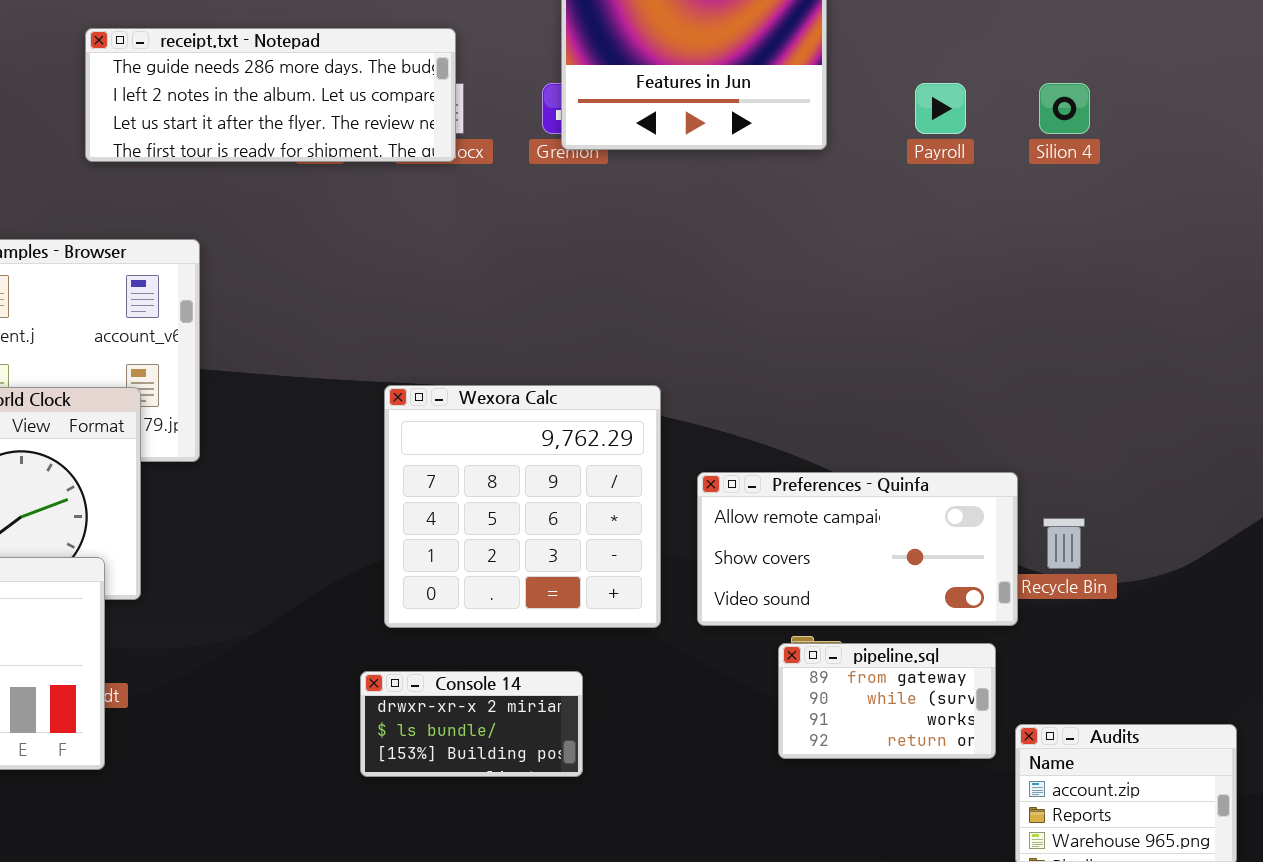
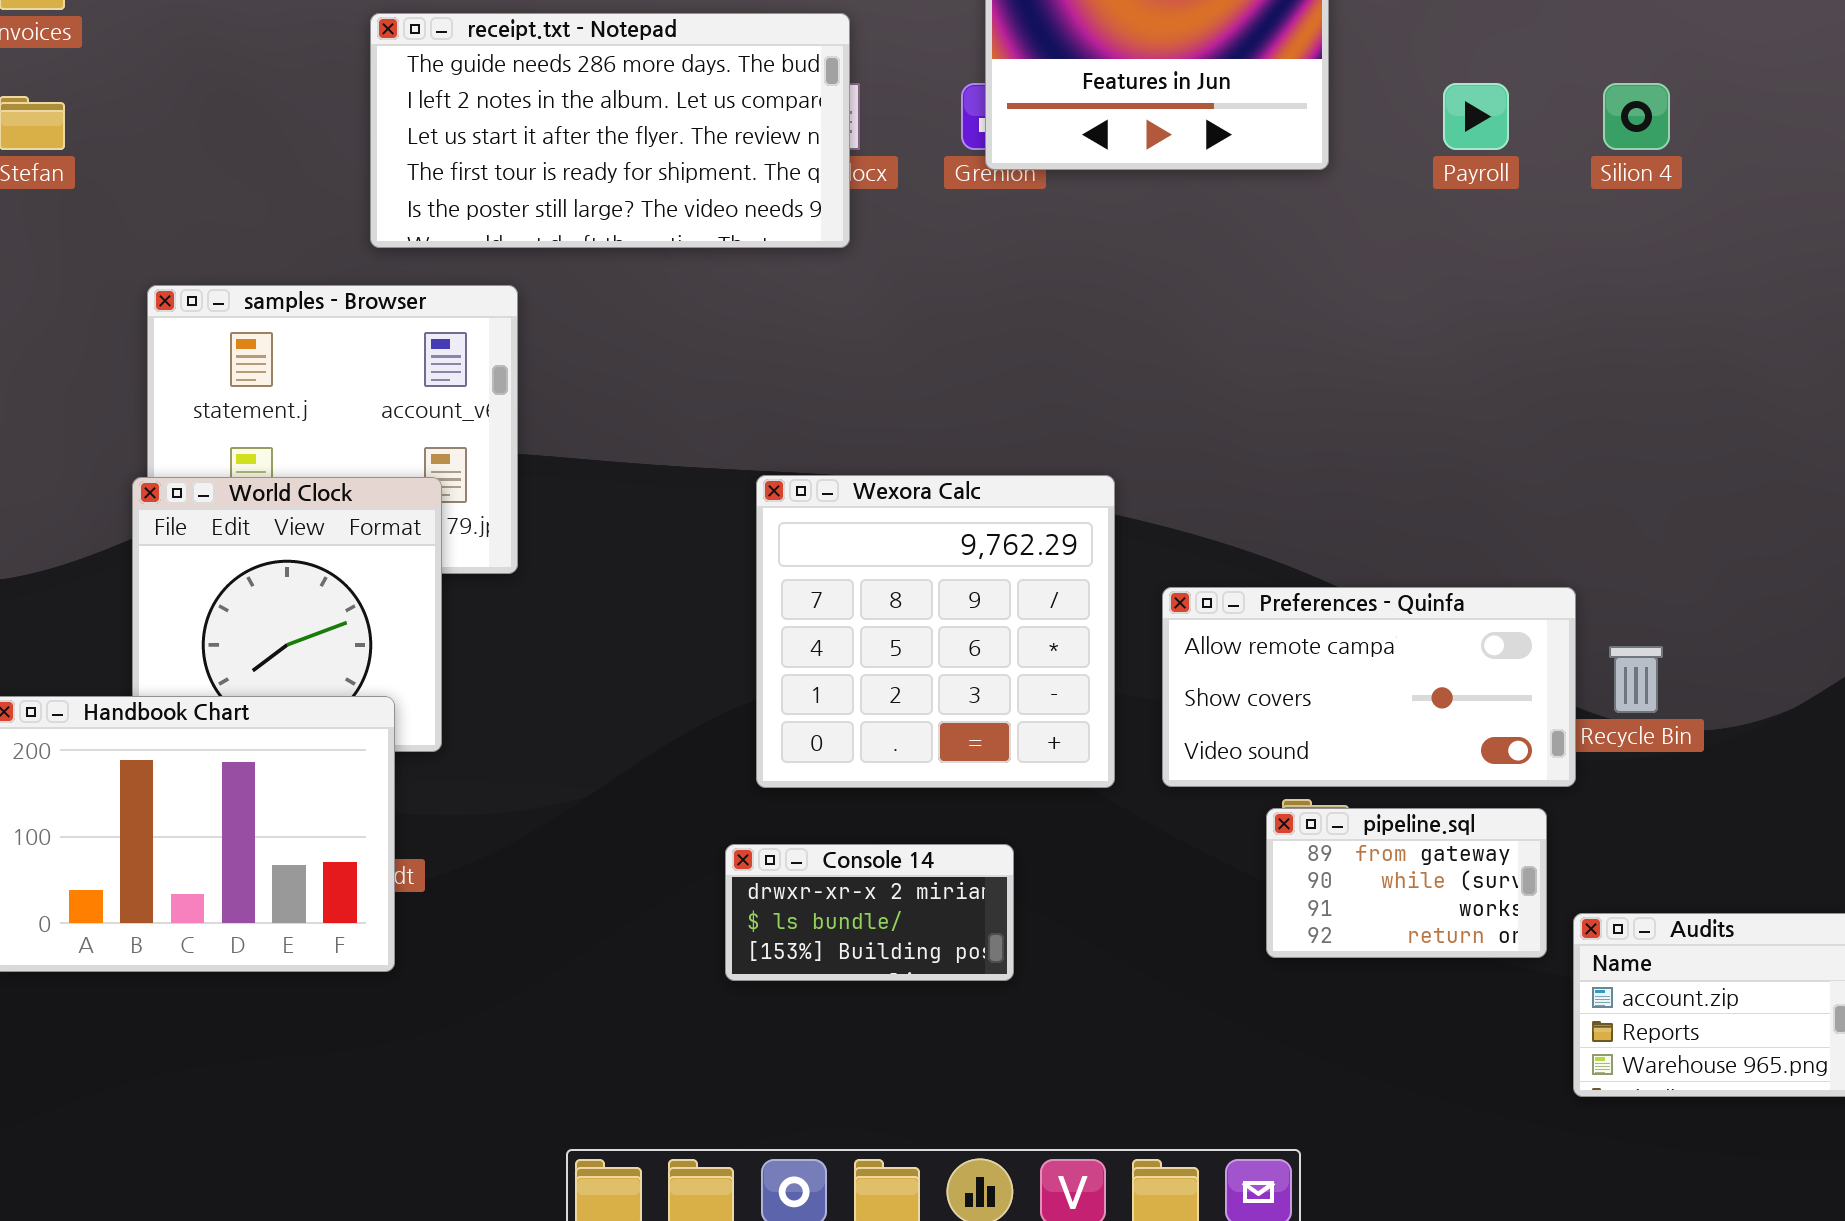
receipt.txt - Notepad: [85,28,456,162] -> [370,13,850,248], resized

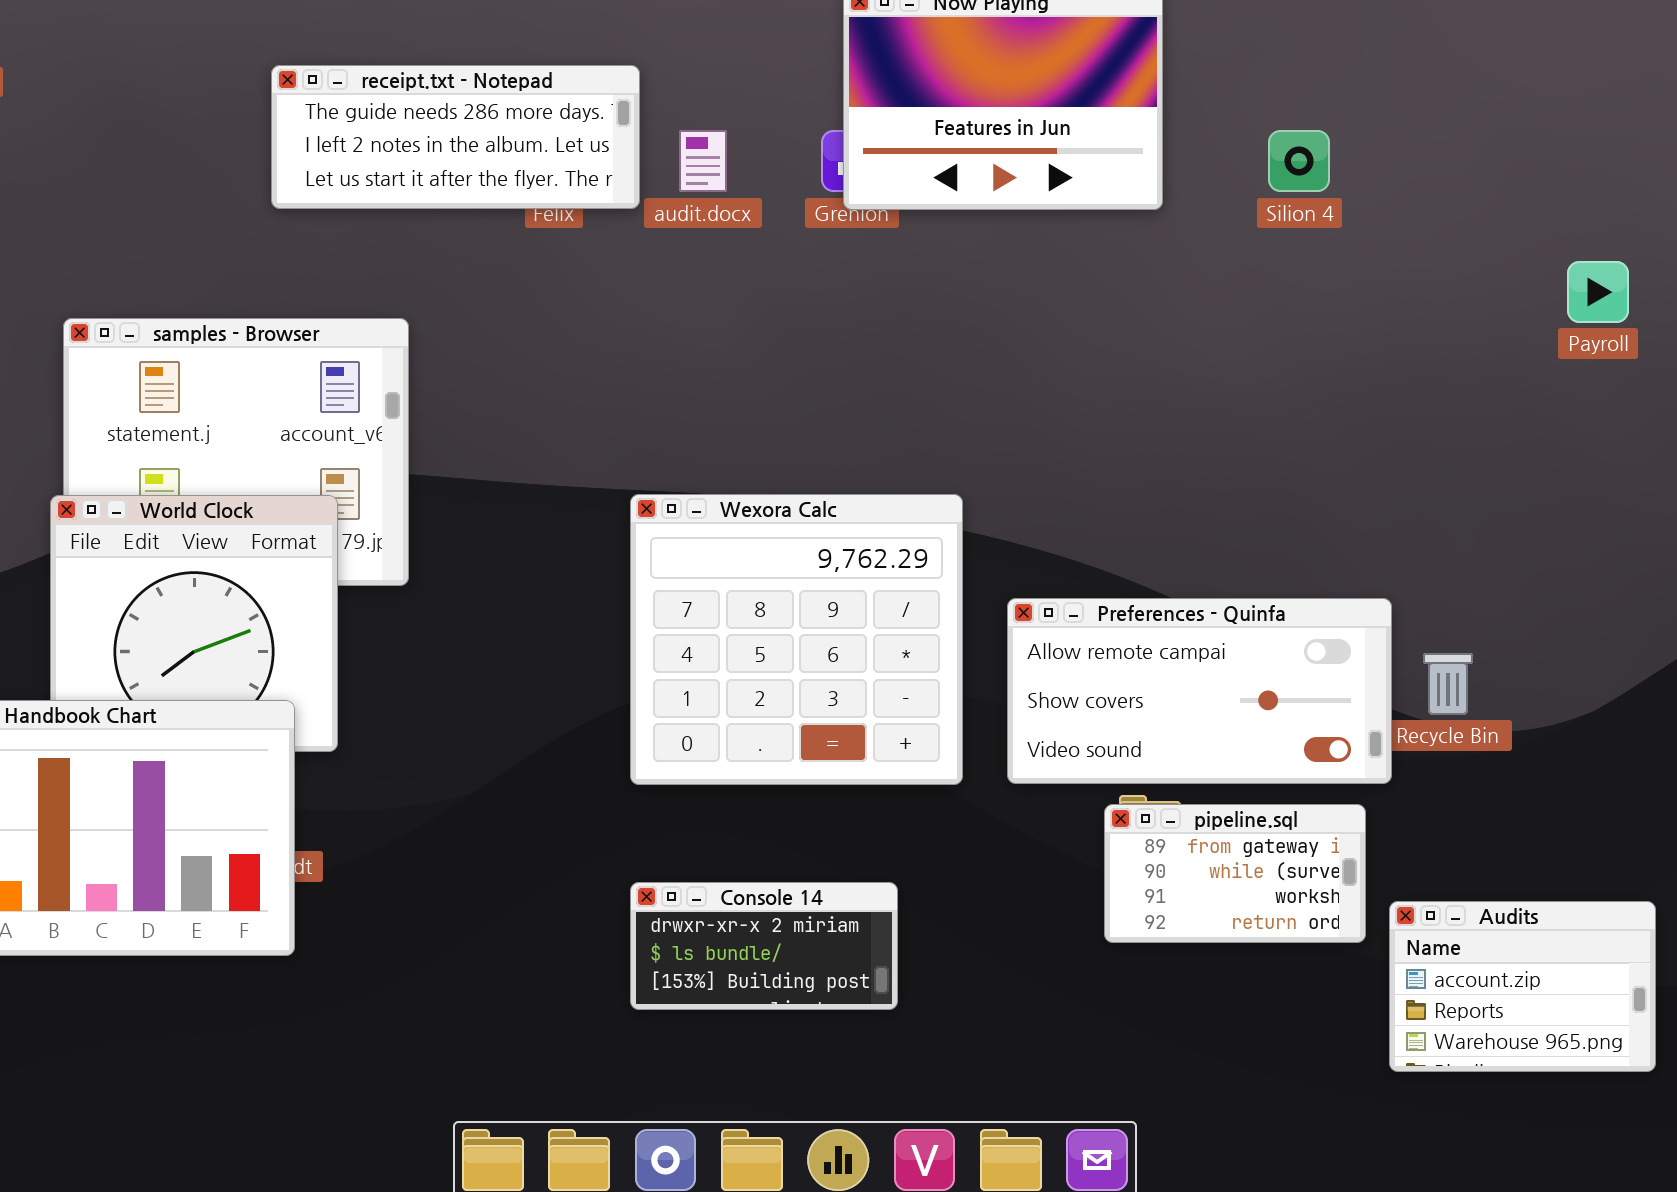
receipt.txt - Notepad: [370,13,850,248] -> [271,65,640,209], resized
Payroll: [1443,83,1509,150] -> [1567,261,1629,323], moved
Silion 4: [1603,83,1670,150] -> [1268,130,1330,192], moved
Console 14: [725,844,1014,981] -> [630,882,898,1010], moved

